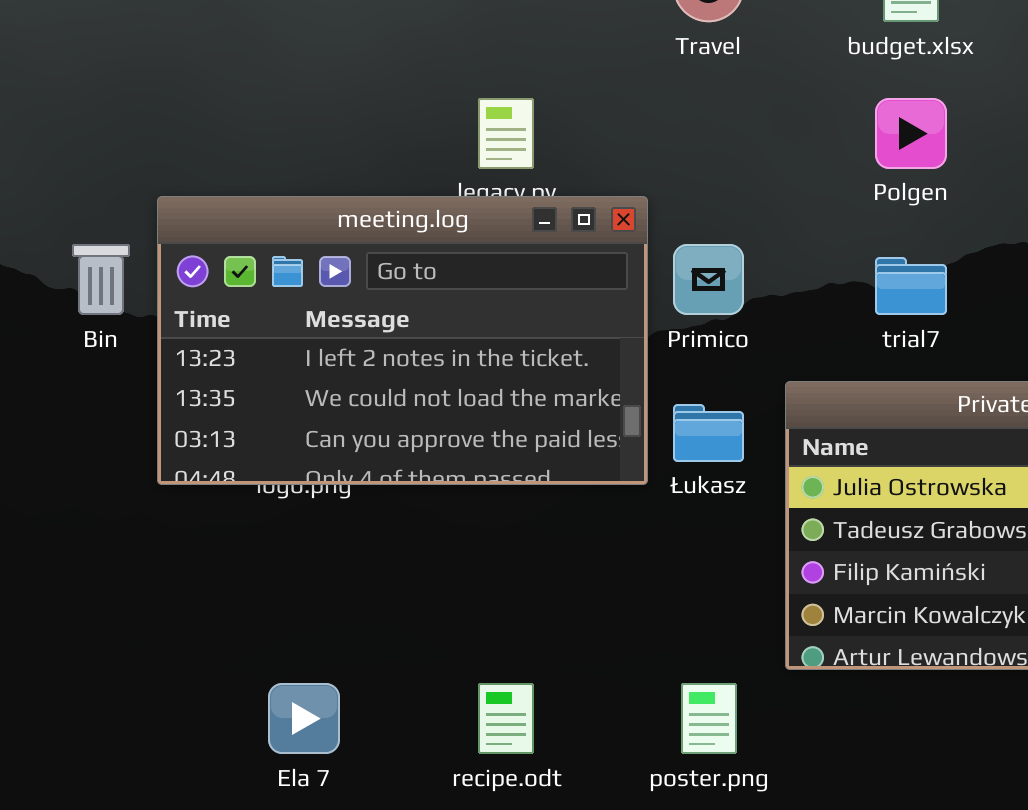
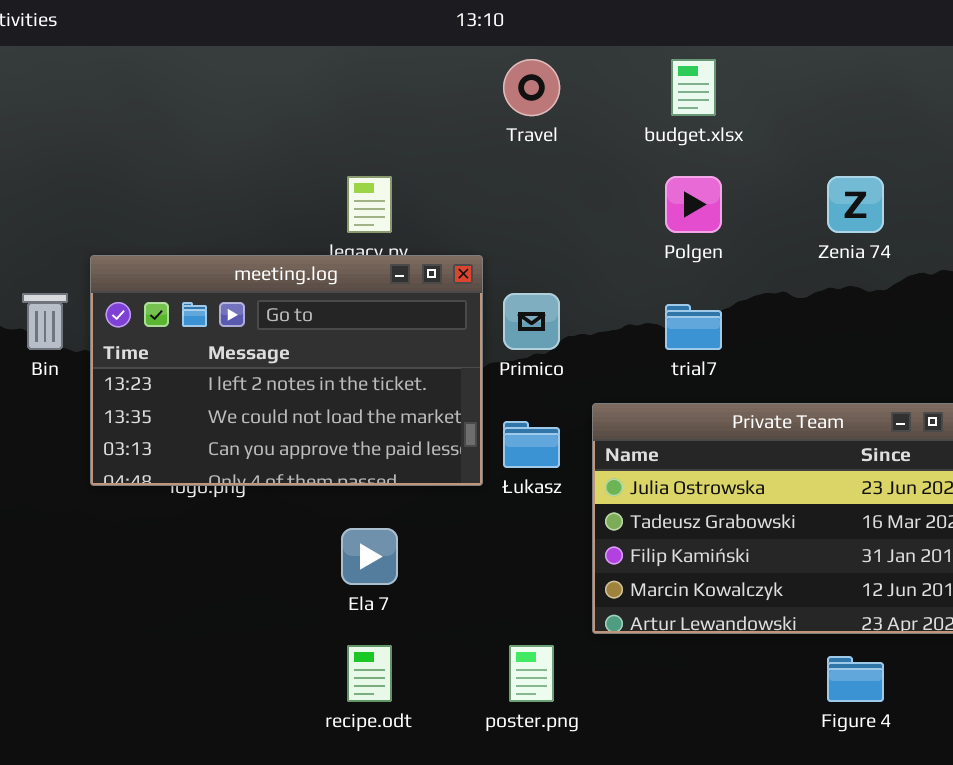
Ela 7: [268,683,340,754] -> [341,528,398,585], moved

